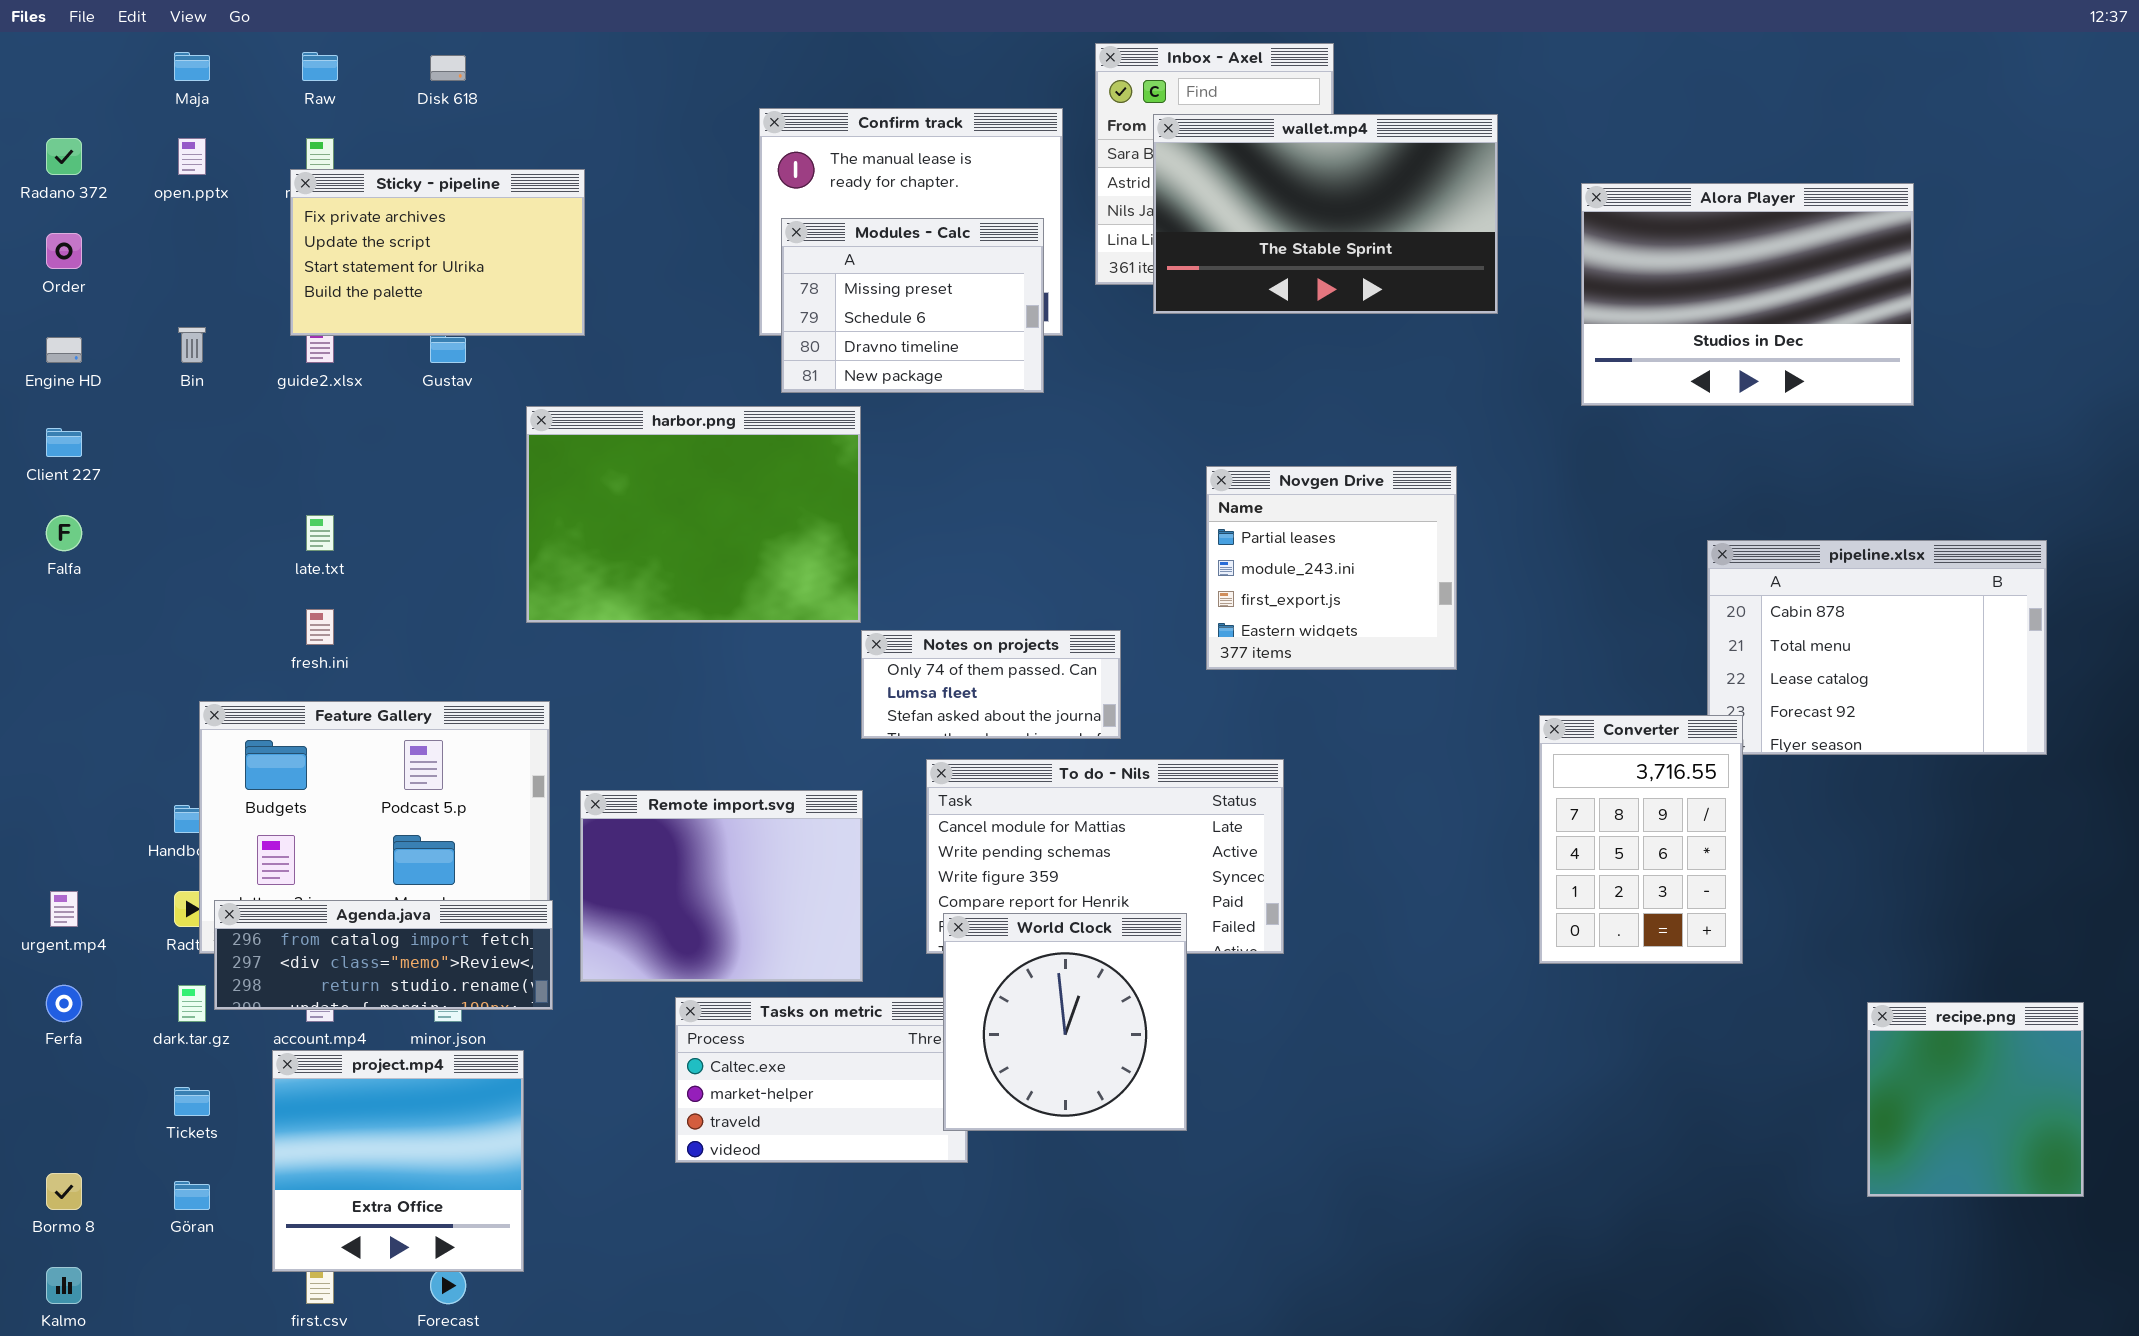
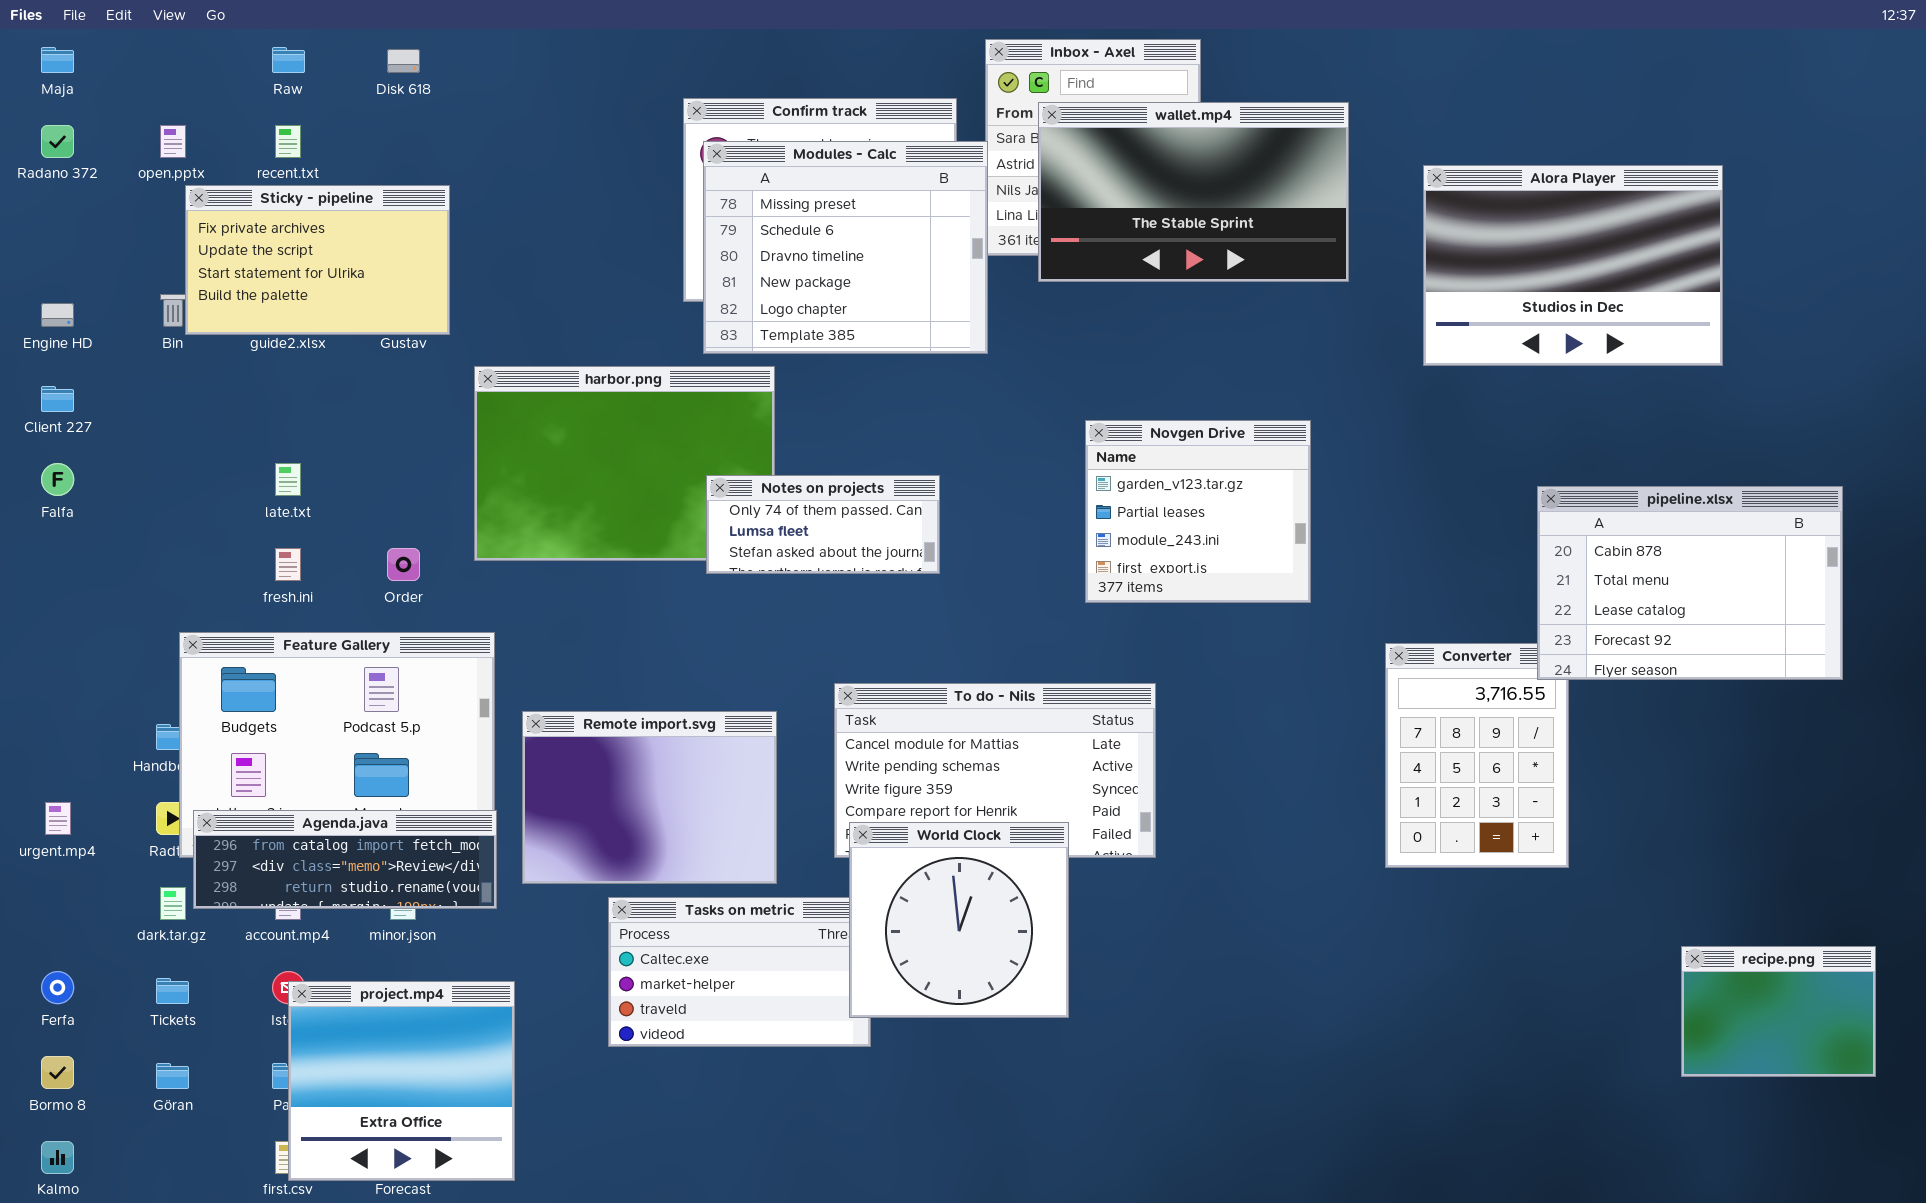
Maja: [174,52,210,81] -> [41,47,74,73], moved
Sticky - pipeline: [290,169,585,336] -> [185,185,450,335], moved
Modules - Calc: [781,218,1044,393] -> [703,141,988,354], resized
Order: [46,233,82,269] -> [387,548,420,581], moved
Novgen Drive: [1206,466,1457,670] -> [1085,420,1311,603], scrolled up 1 row
pipeline.xlsx: [1707,540,2047,755] -> [1537,486,1843,680], raised
Notes on projects: [861,630,1121,739] -> [706,475,940,574], moved
Ferfa: [46,985,82,1022] -> [41,971,74,1004], moved
recipe.png: [1867,1002,2084,1197] -> [1681,946,1876,1077], resized
project.mp4: [272,1050,524,1272] -> [288,981,515,1181], moved

